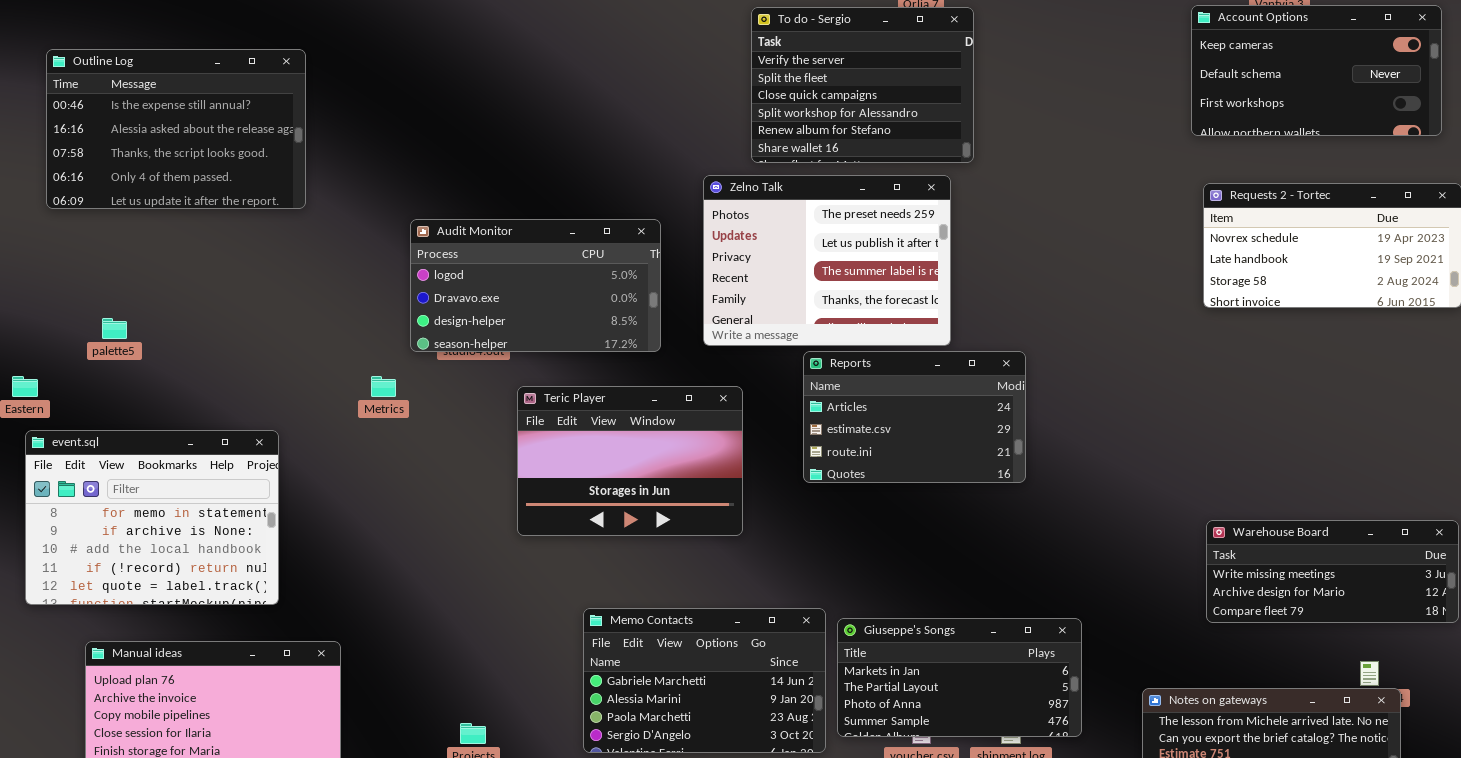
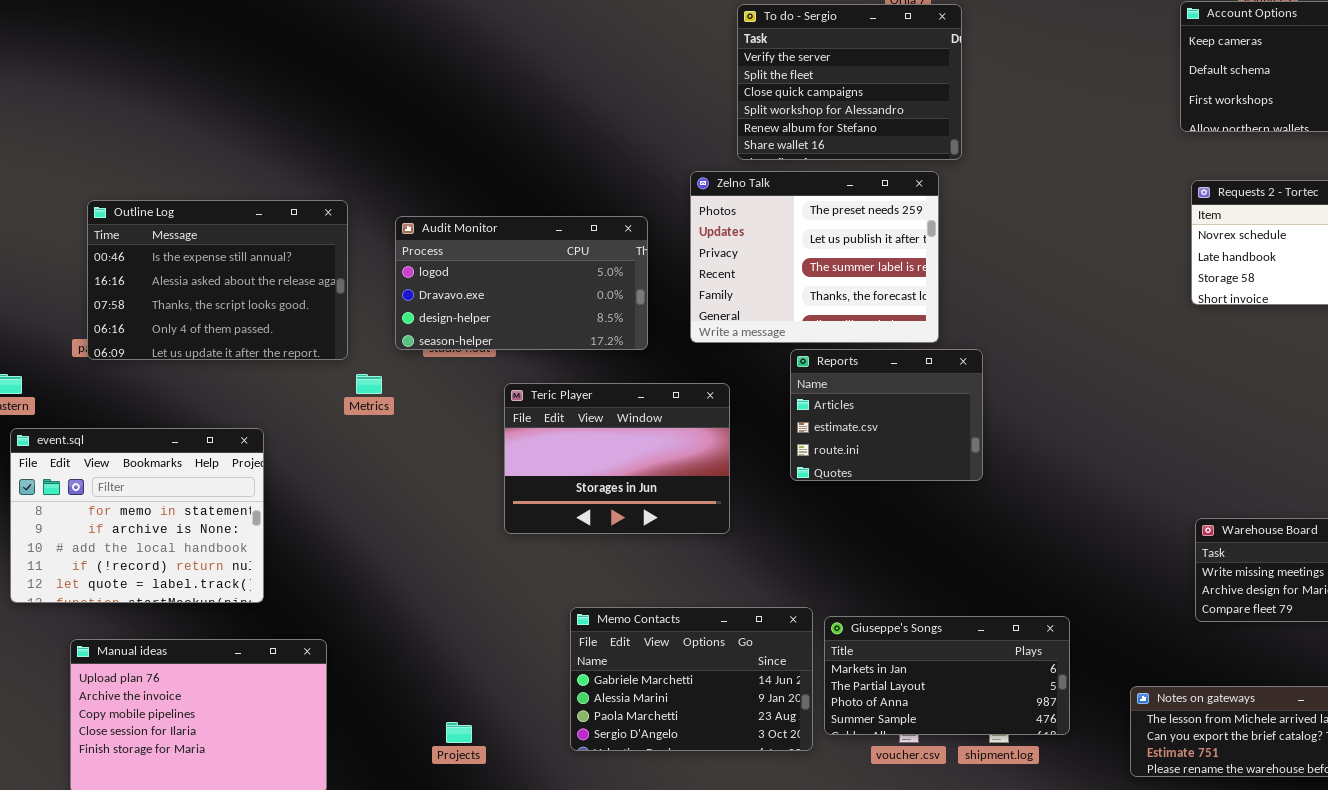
Outline Log: [46,49,306,209] -> [87,200,348,360], moved
Reports: [803,351,1026,483] -> [790,349,983,481], resized

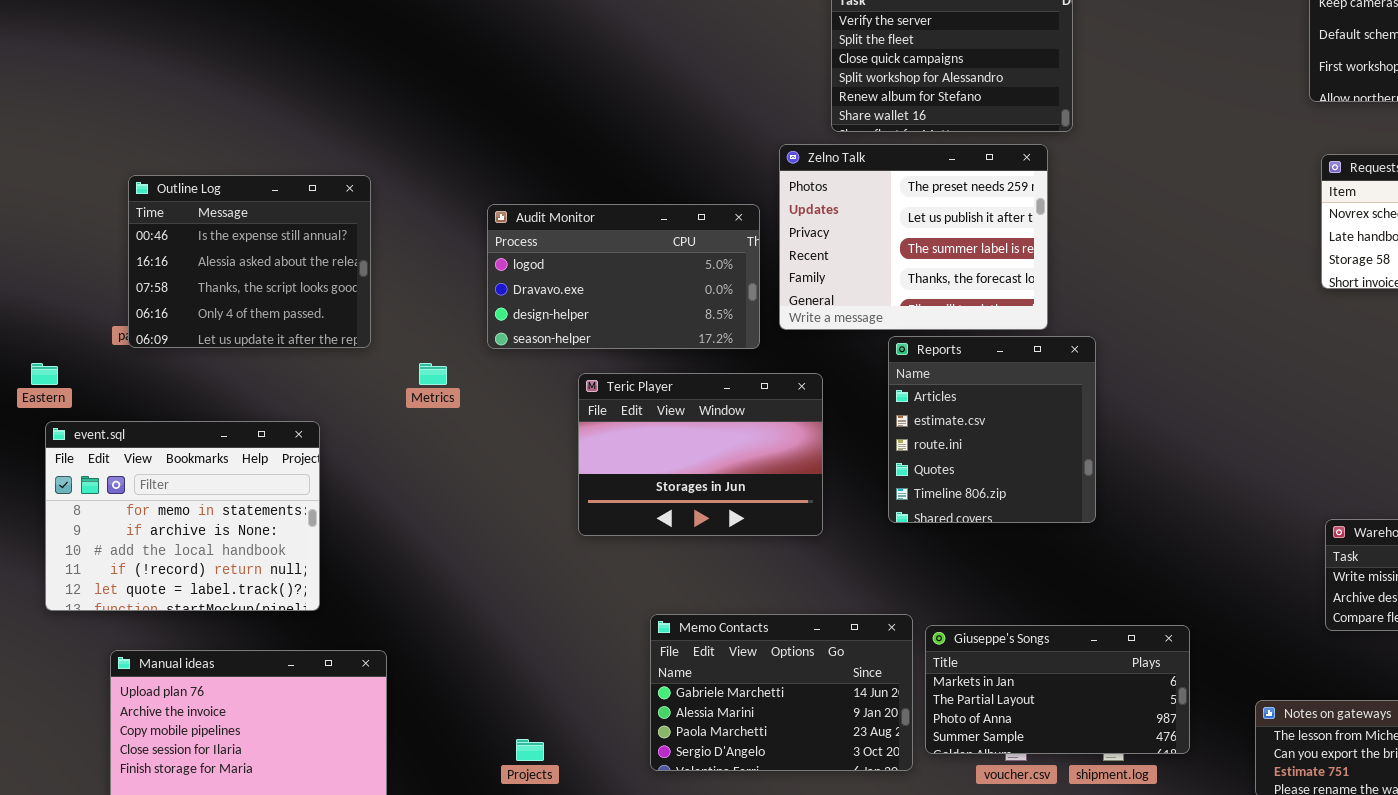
Outline Log: [87,200,348,360] -> [128,175,371,348], resized
Audit Monitor: [395,216,648,350] -> [487,204,760,349], moved
Reports: [790,349,983,481] -> [888,336,1096,523], resized

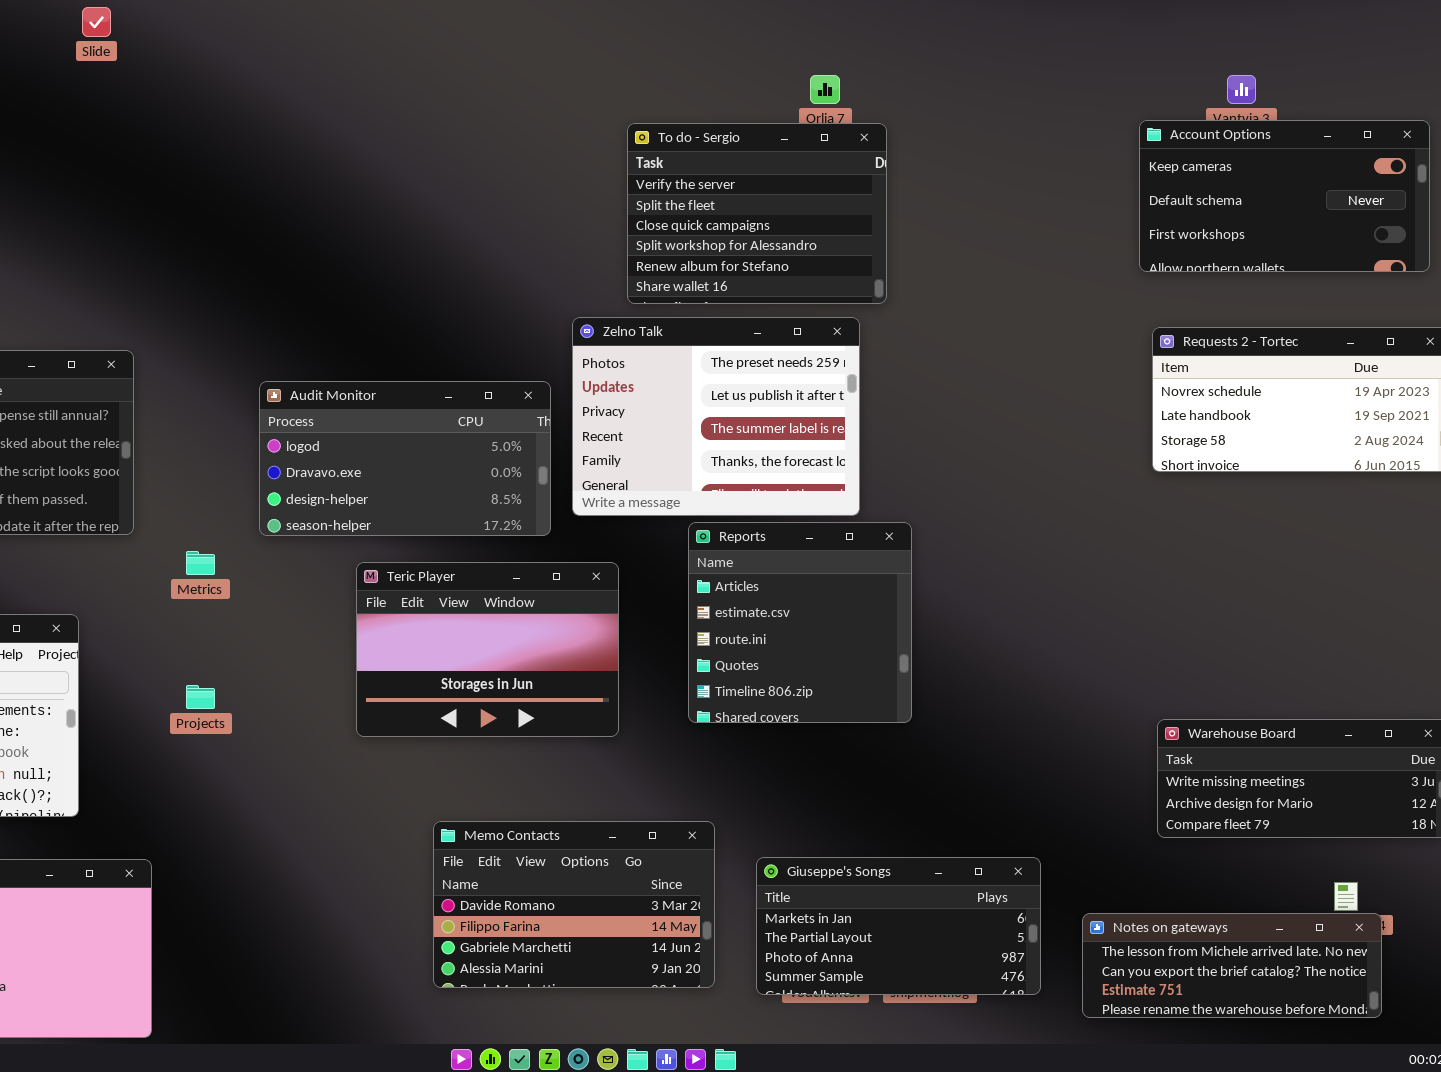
Memo Contacts: [650,614,913,771] -> [433,821,715,988], scrolled up 2 rows
Giuseppe's Songs: [925,625,1190,754] -> [756,857,1041,995], moved
Projects: [516,739,544,761] -> [186,685,215,709], moved

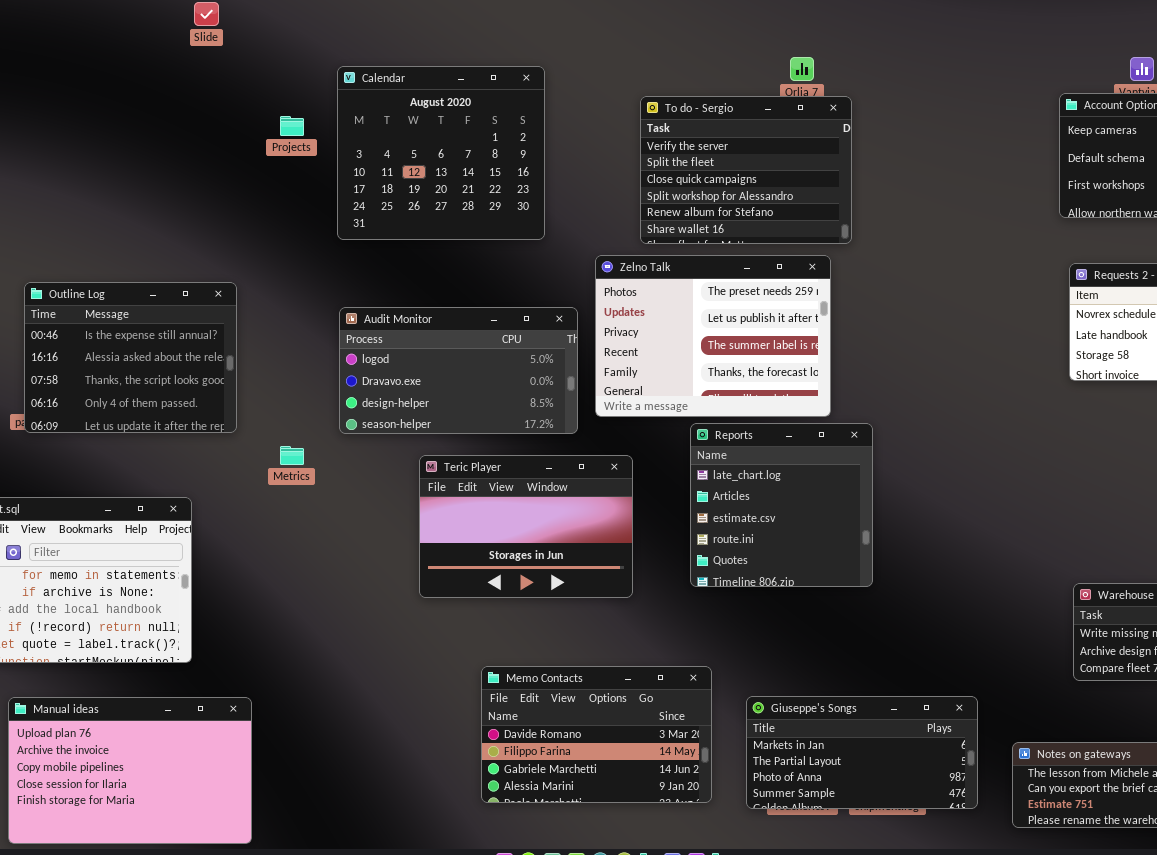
Calendar: none -> [337,66,545,240], opened
Reports: [688,522,912,723] -> [690,423,873,587], scrolled up 1 row
Projects: [186,685,215,709] -> [280,116,304,136], moved

